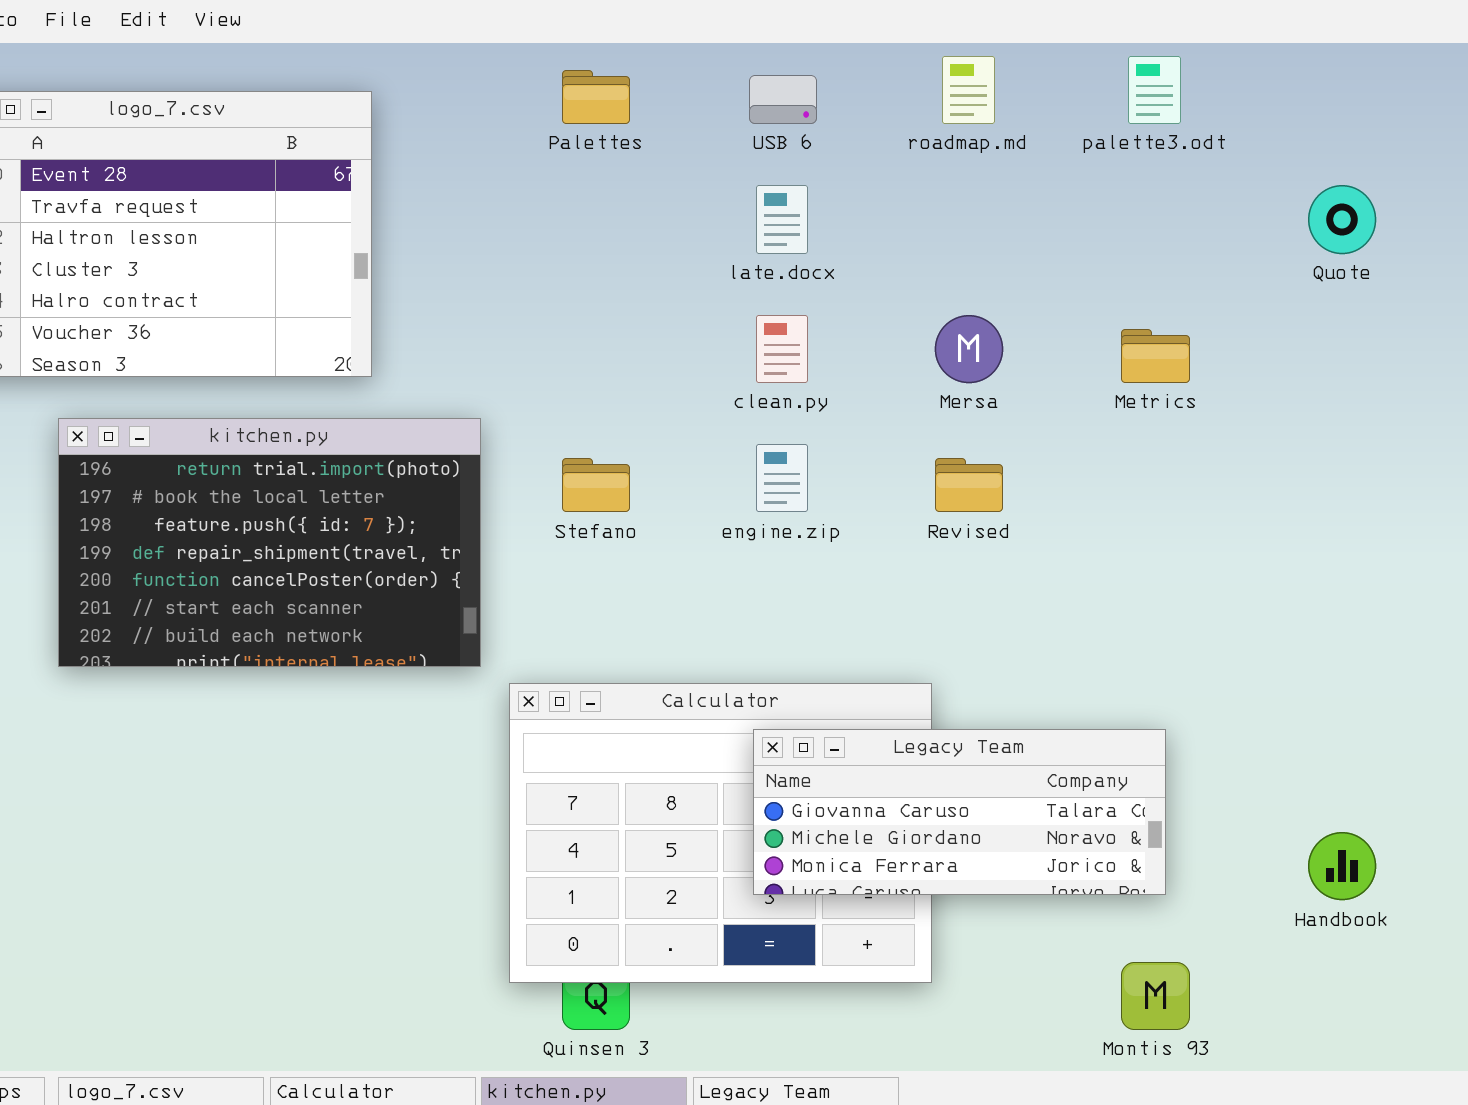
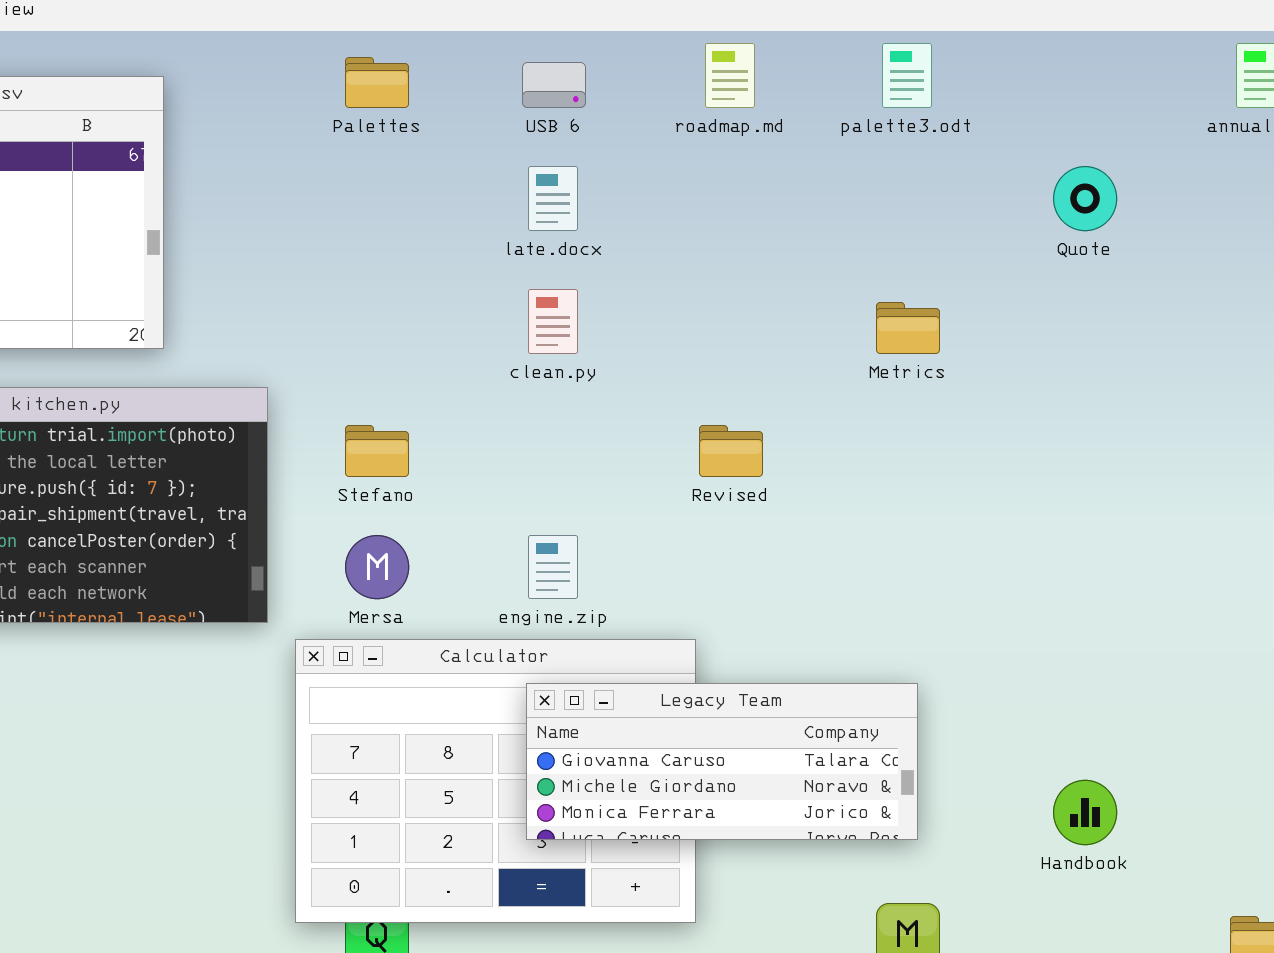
Mersa: [935,315,1003,383] -> [345,535,409,599], moved
engine.zip: [756,444,808,512] -> [528,535,578,599], moved

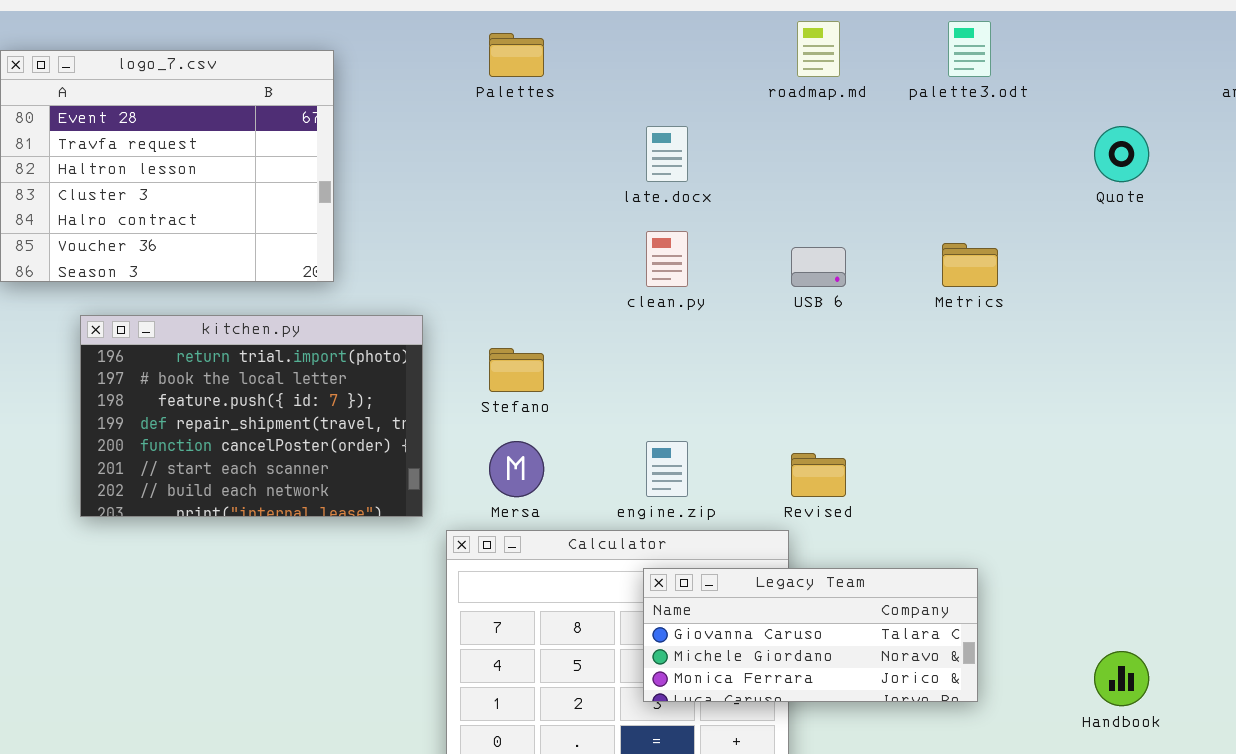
USB 6: [522,62,586,108] -> [791,247,846,287], moved
Revised: [699,425,763,477] -> [791,453,846,497], moved

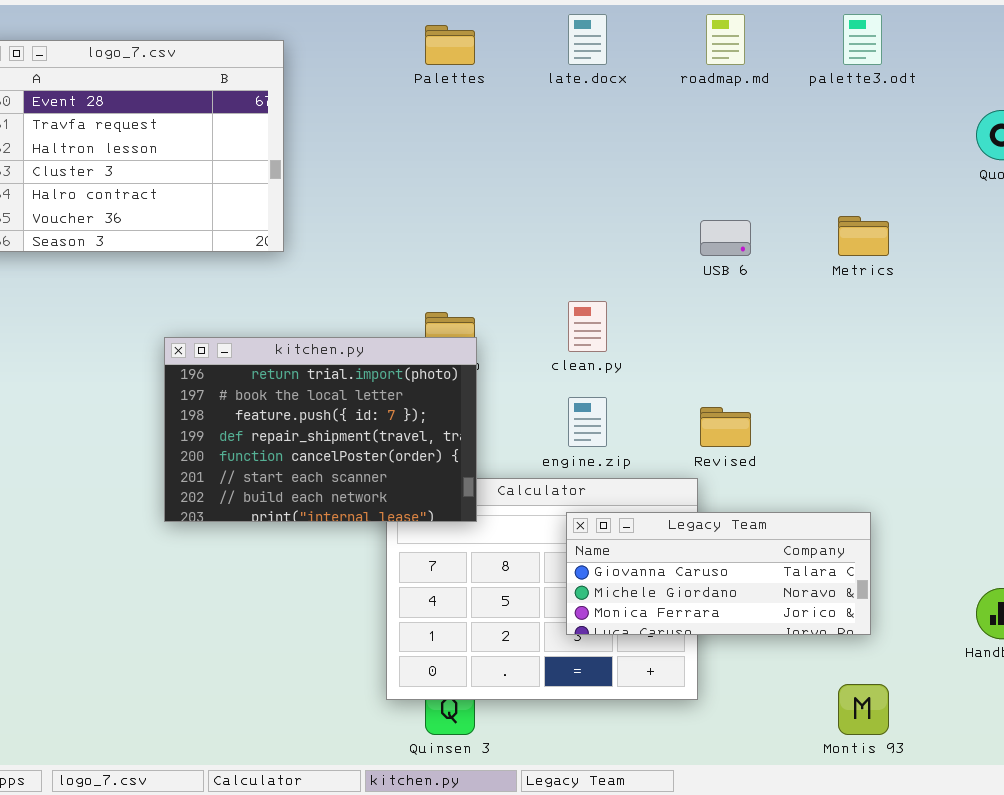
late.docx: [646,126,688,182] -> [568,14,607,65], moved
clean.py: [646,231,688,287] -> [568,301,607,352], moved
kitchen.py: [80,315,423,517] -> [164,337,477,522], moved

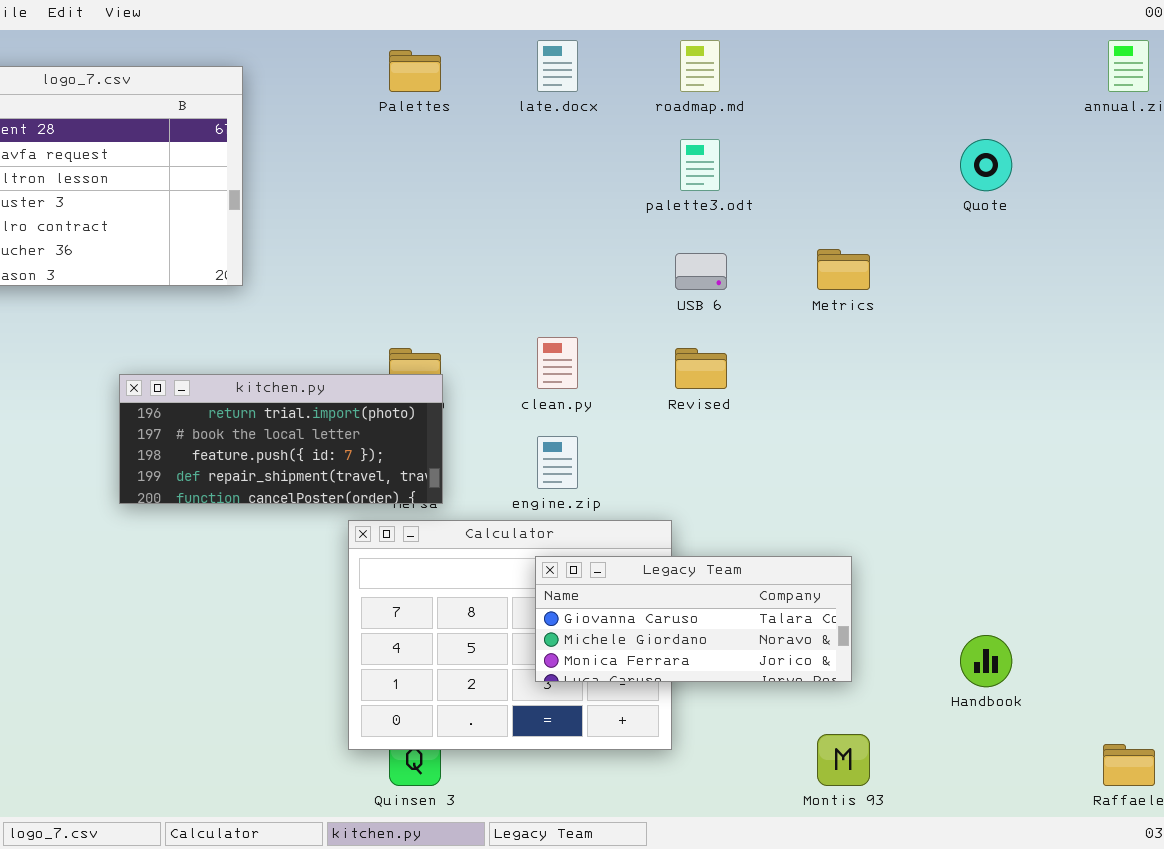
palette3.odt: [843,14,882,65] -> [680,139,720,191], moved
kitchen.py: [164,337,477,522] -> [119,374,443,504], resized
Revised: [700,407,751,447] -> [675,348,727,389], moved

